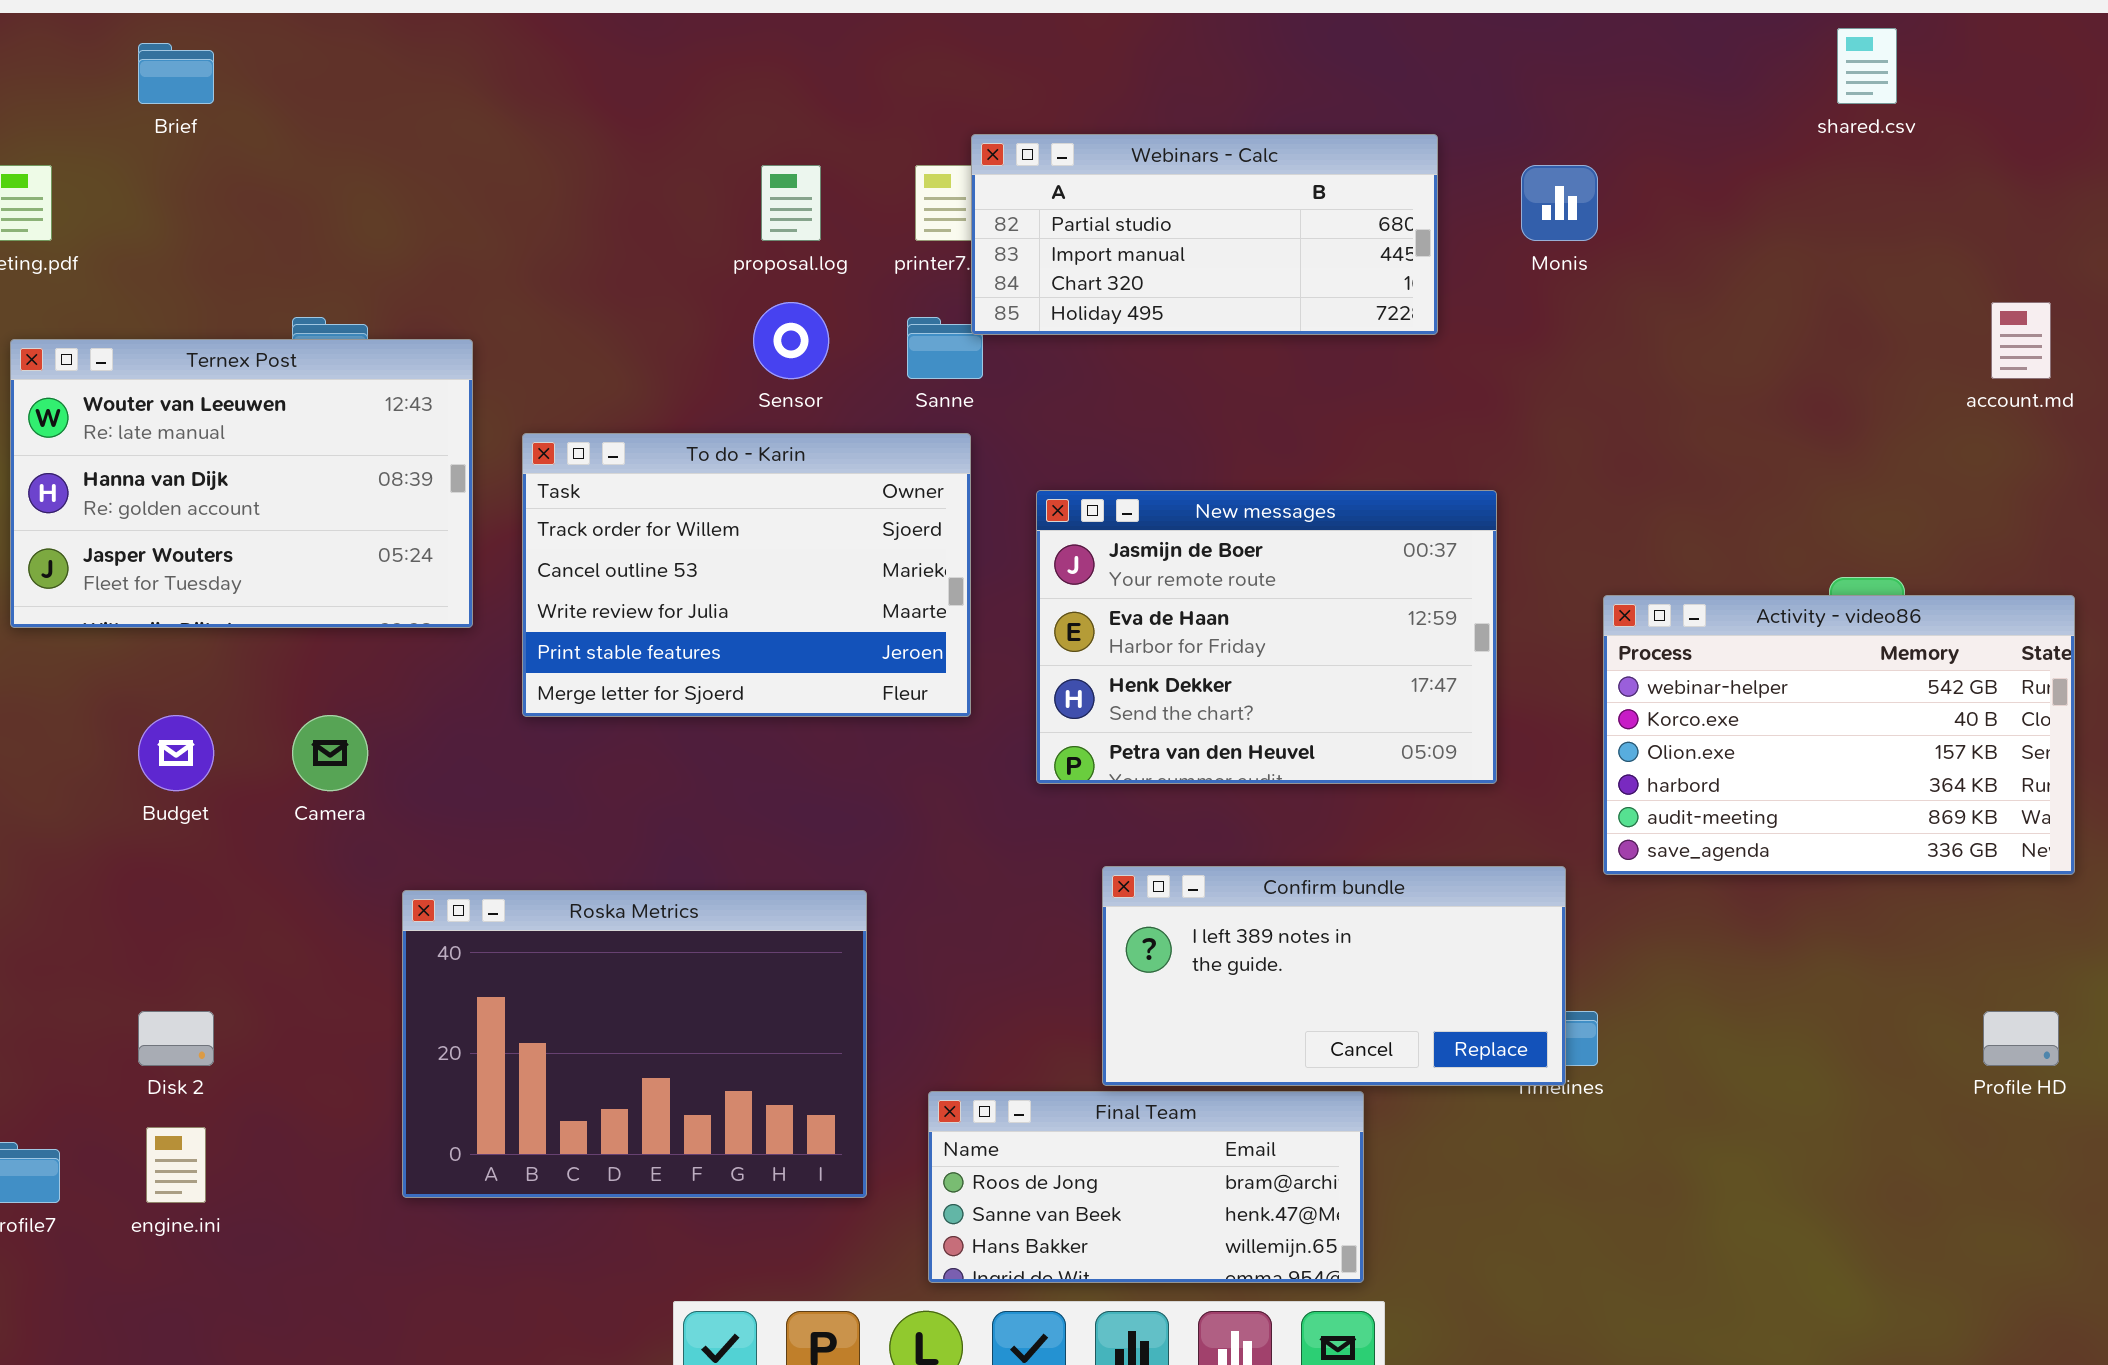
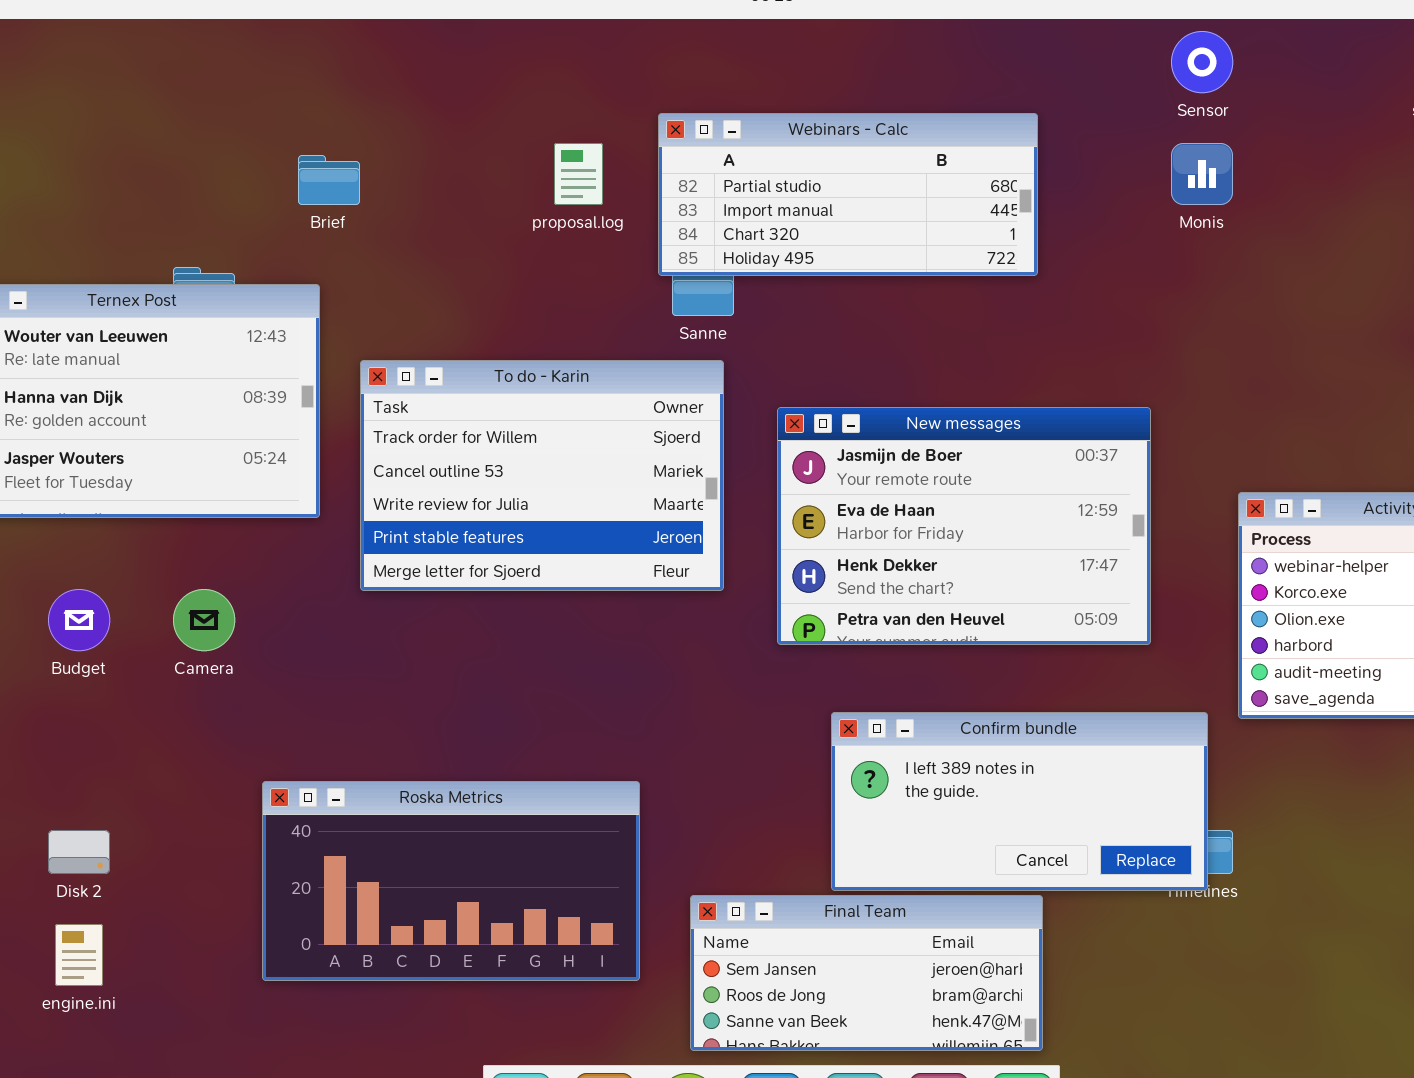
Brief: [138,43,214,104] -> [298,155,360,205], moved
Webinars - Calc: [971,134,1438,335] -> [658,113,1038,276], moved
Sensor: [753,302,829,379] -> [1171,31,1233,93], moved
Roska Metrics: [402,890,867,1198] -> [262,781,640,981], resized
Final Team: [928,1091,1364,1283] -> [690,895,1043,1051], scrolled up 1 row

